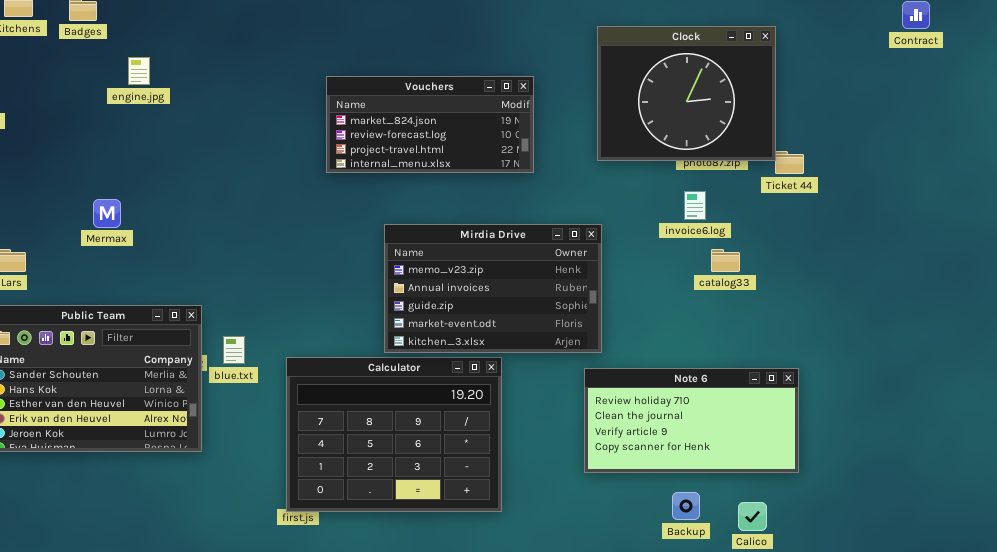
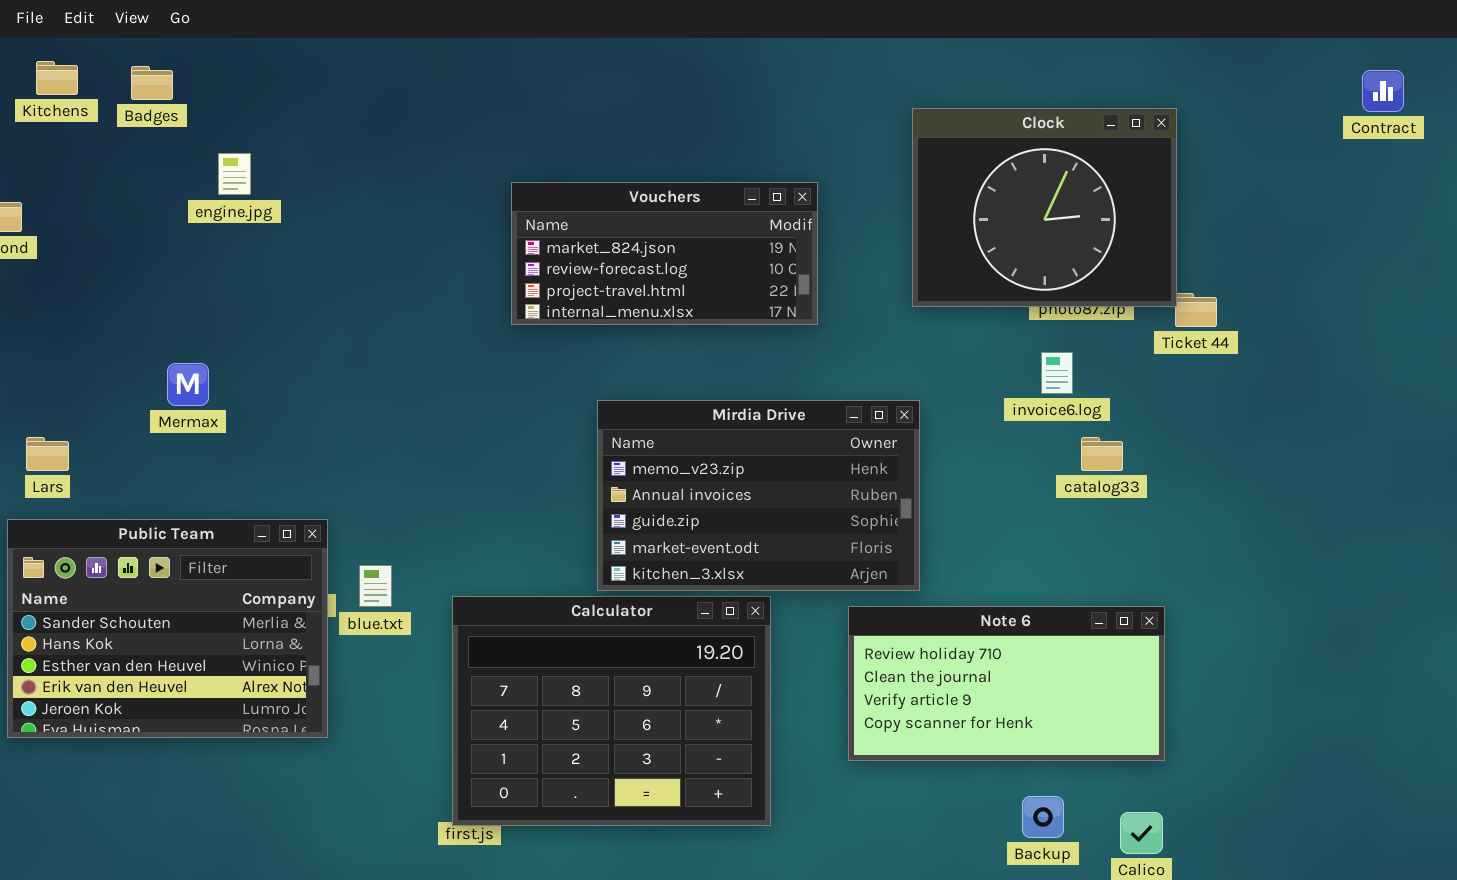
Note 6: [584,368,799,473] -> [848,606,1165,761], moved

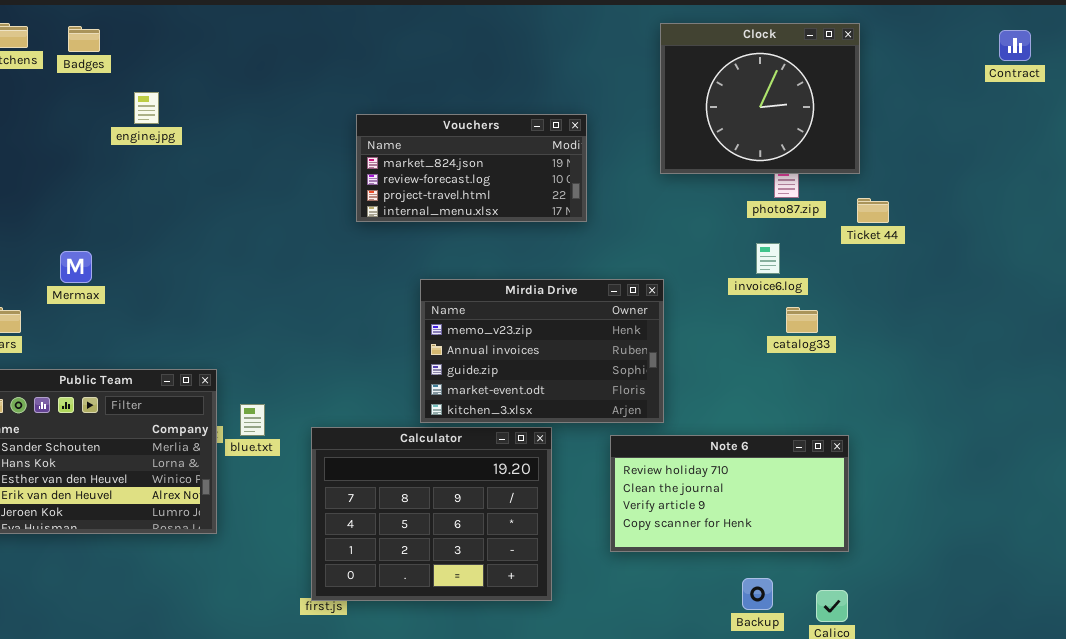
Clock: [912,108,1177,307] -> [660,23,860,174], moved
Mermax: [167,363,209,406] -> [60,251,92,283], moved

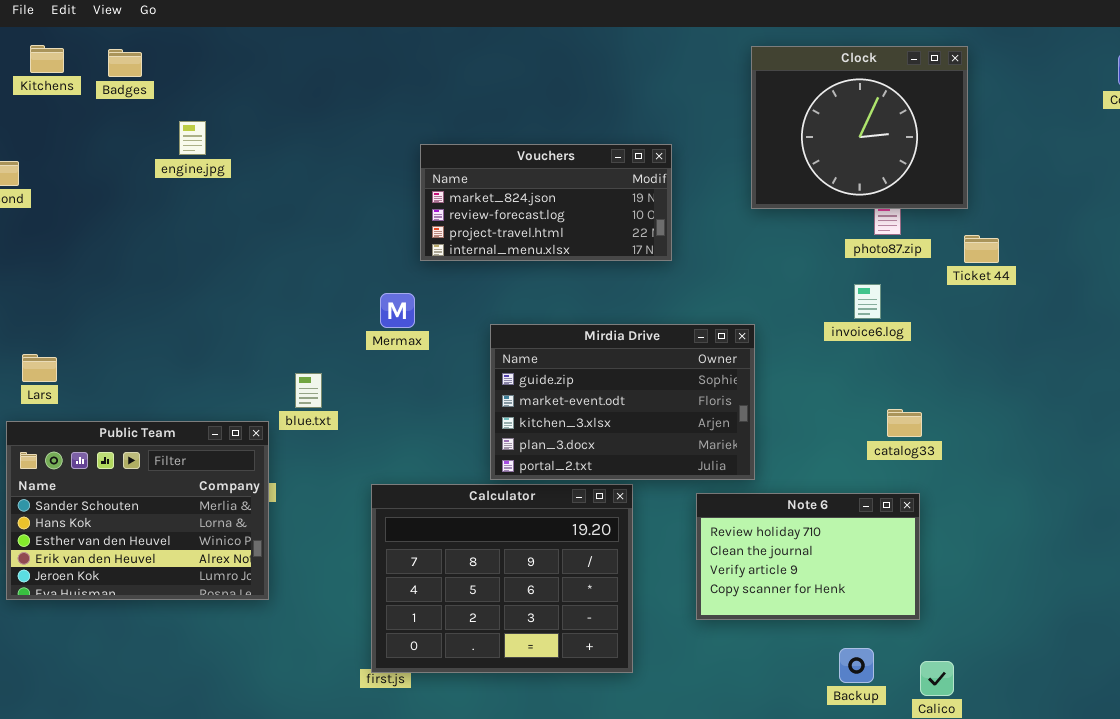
Mermax: [60,251,92,283] -> [380,293,415,328], moved
Mirdia Drive: [420,279,664,423] -> [490,324,755,480], scrolled down 2 rows
catalog33: [786,307,818,333] -> [887,409,922,437], moved
blue.txt: [240,404,265,436] -> [295,373,322,408], moved
Note 6: [610,435,849,552] -> [696,493,920,620], resized

